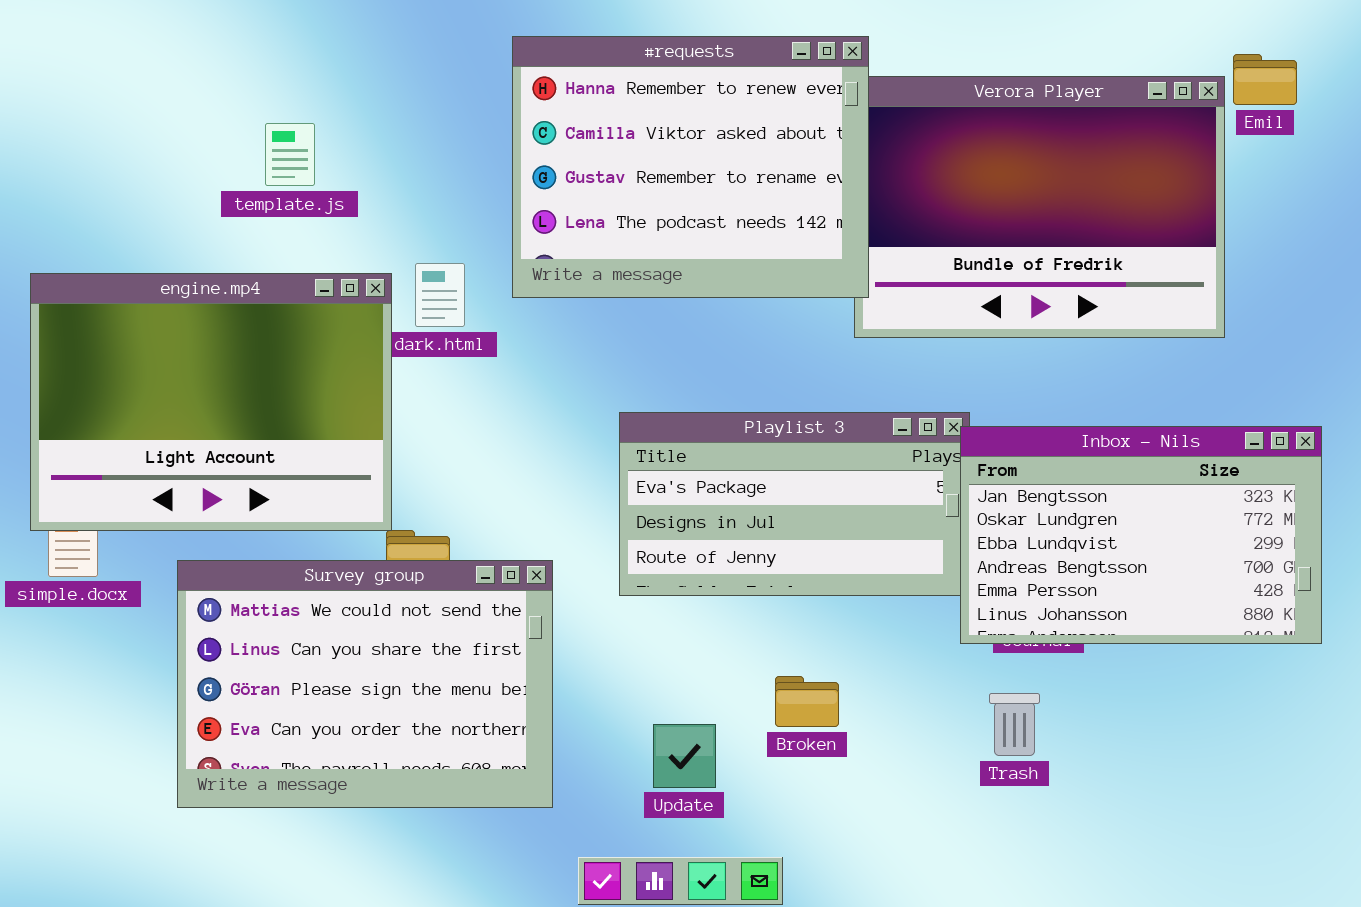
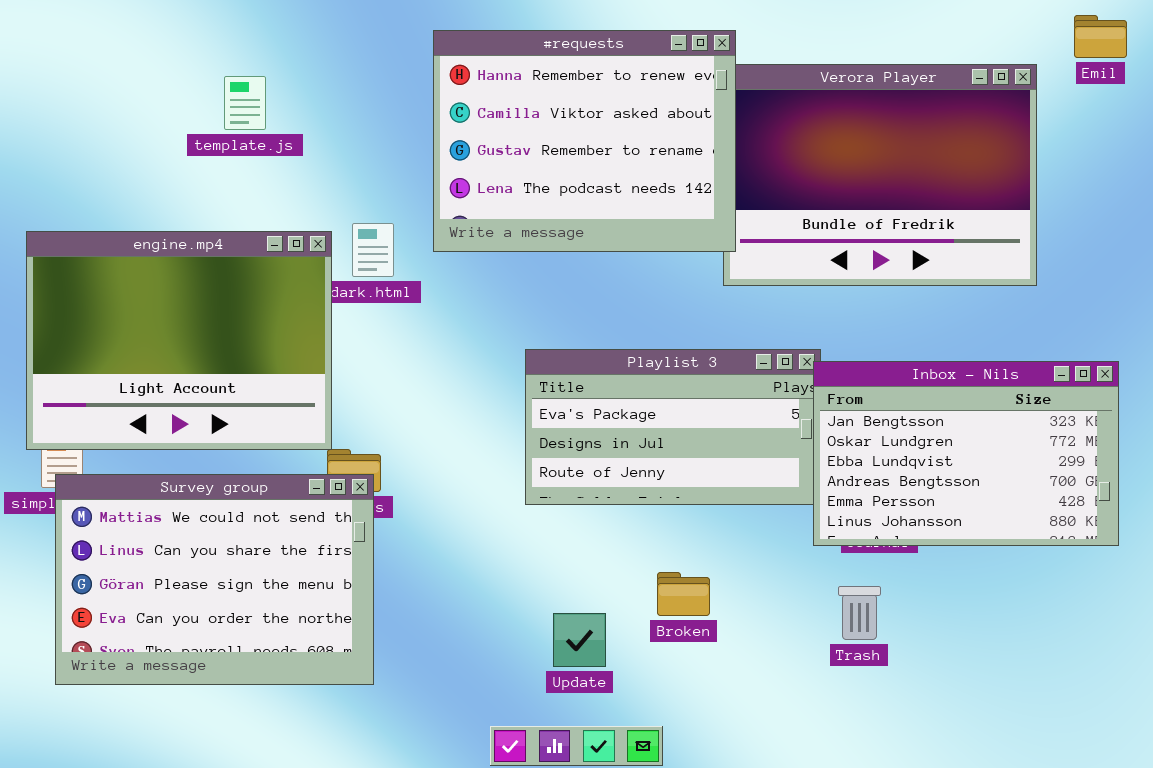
Emil: [1233,54,1297,105] -> [1074,15,1127,58], moved
template.js: [265,123,315,186] -> [224,76,266,130], moved
Survey group: [177,560,553,808] -> [55,474,374,685], moved

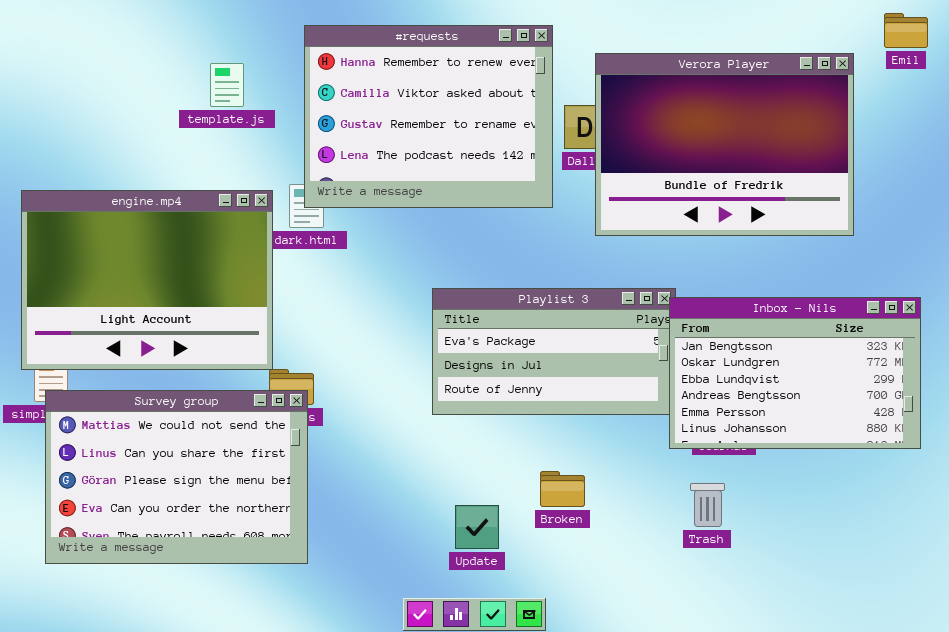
#requests: [433,30,736,252] -> [304,25,553,208], moved
template.js: [224,76,266,130] -> [210,63,244,107], moved

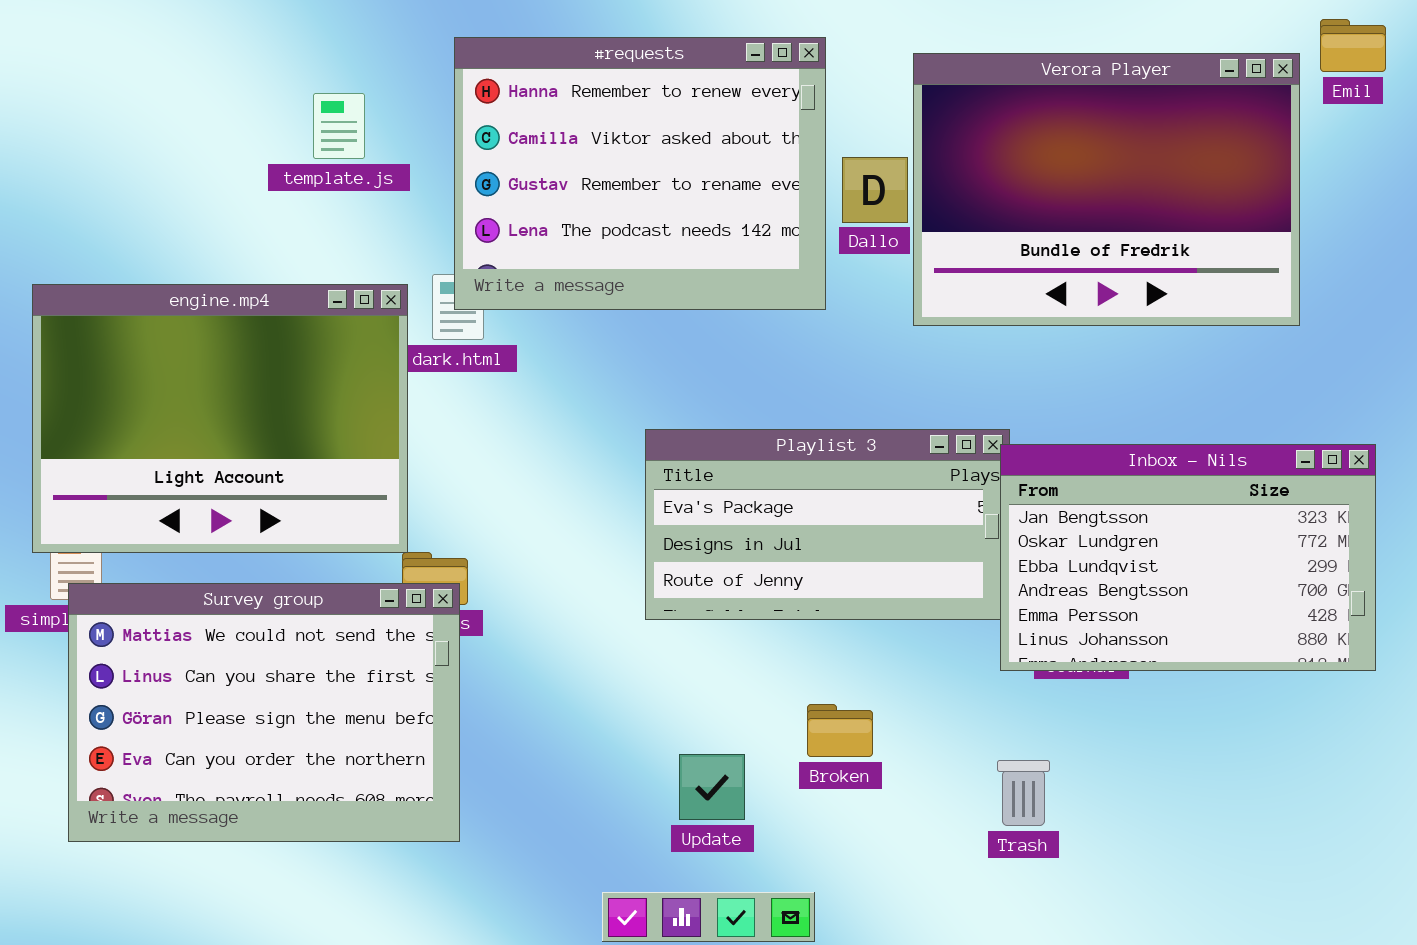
Verora Player: [595,53,854,236] -> [913,53,1300,326], moved
Trash: [690,483,725,527] -> [997,760,1050,826], moved

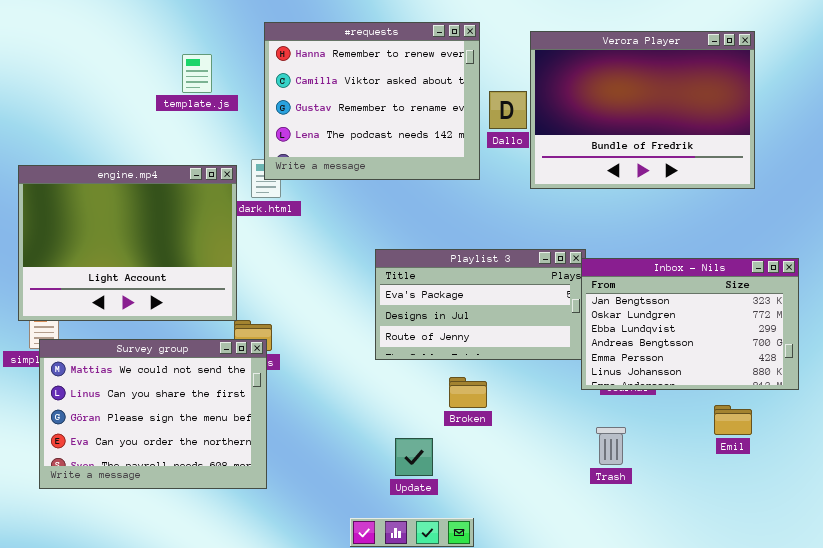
Emil: [1320,19,1386,72] -> [714,405,752,435], moved
Broken: [807,704,873,757] -> [449,377,487,408], moved
Trash: [997,760,1050,826] -> [596,427,626,465], moved

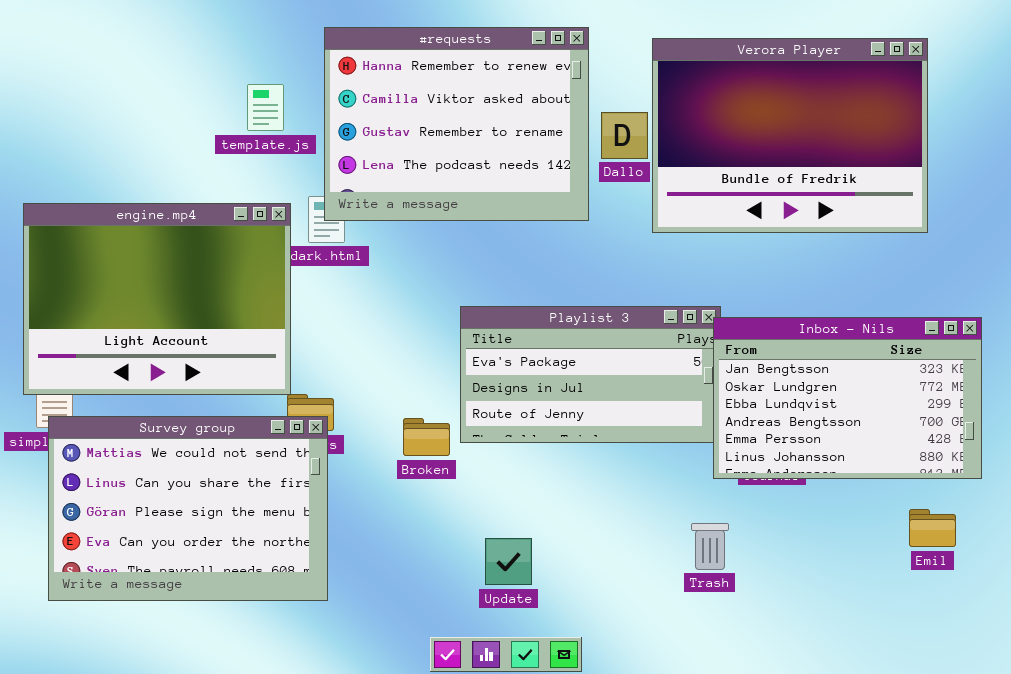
template.js: [182,54,212,93] -> [247,84,284,131], moved
Broken: [449,377,487,408] -> [403,418,450,456], moved
Emil: [714,405,752,435] -> [909,509,956,547], moved
Trash: [596,427,626,465] -> [691,523,729,570], moved

